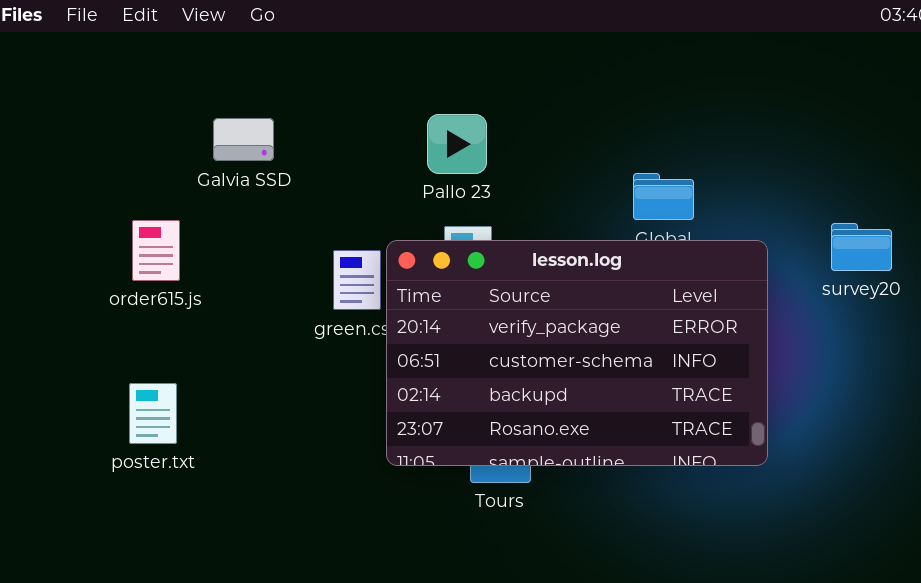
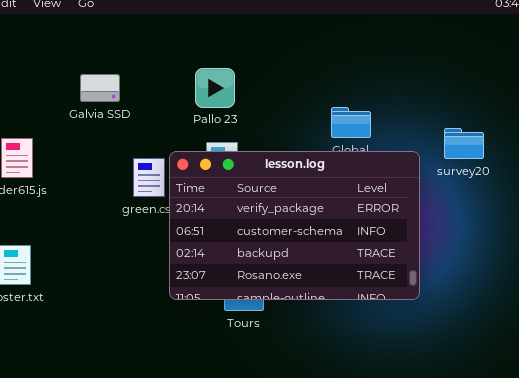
Galvia SSD: [213,118,274,161] -> [80,74,120,102], moved
survey20: [831,223,892,271] -> [444,128,484,159], moved

